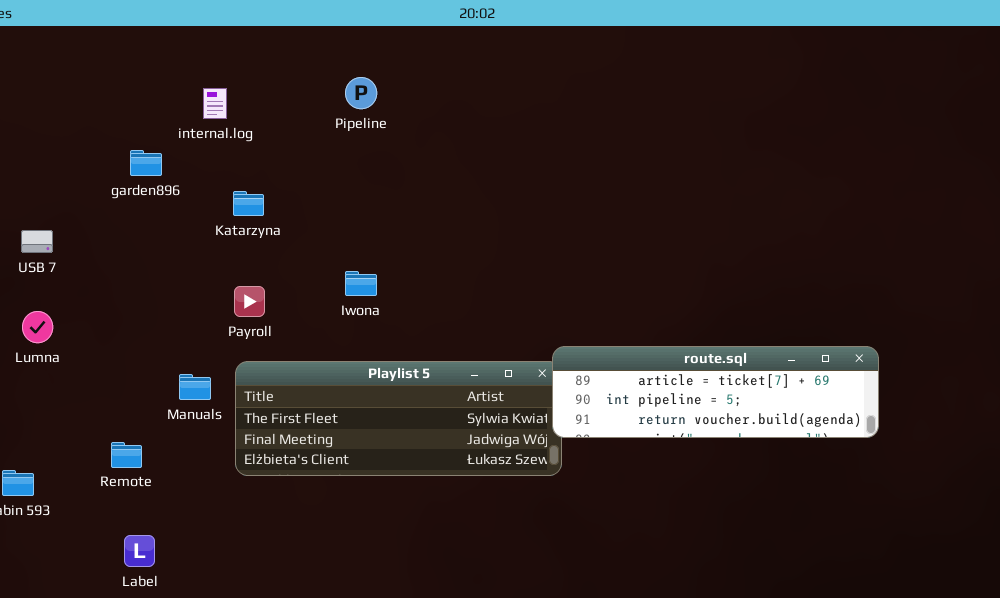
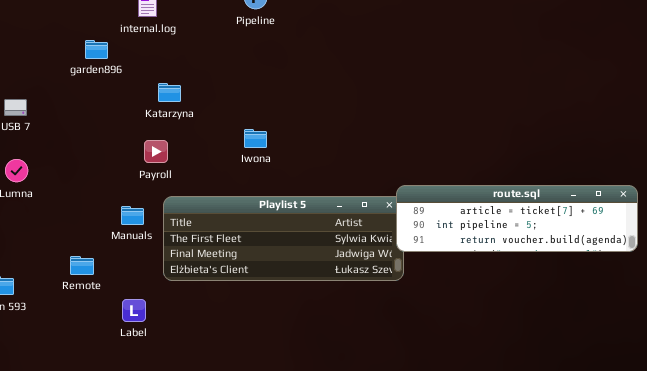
Katarzyna: [233,191,264,216] -> [158,83,181,102], moved
Payroll: [234,286,265,317] -> [144,140,168,163], moved
Label: [124,535,155,567] -> [122,299,146,322], moved

